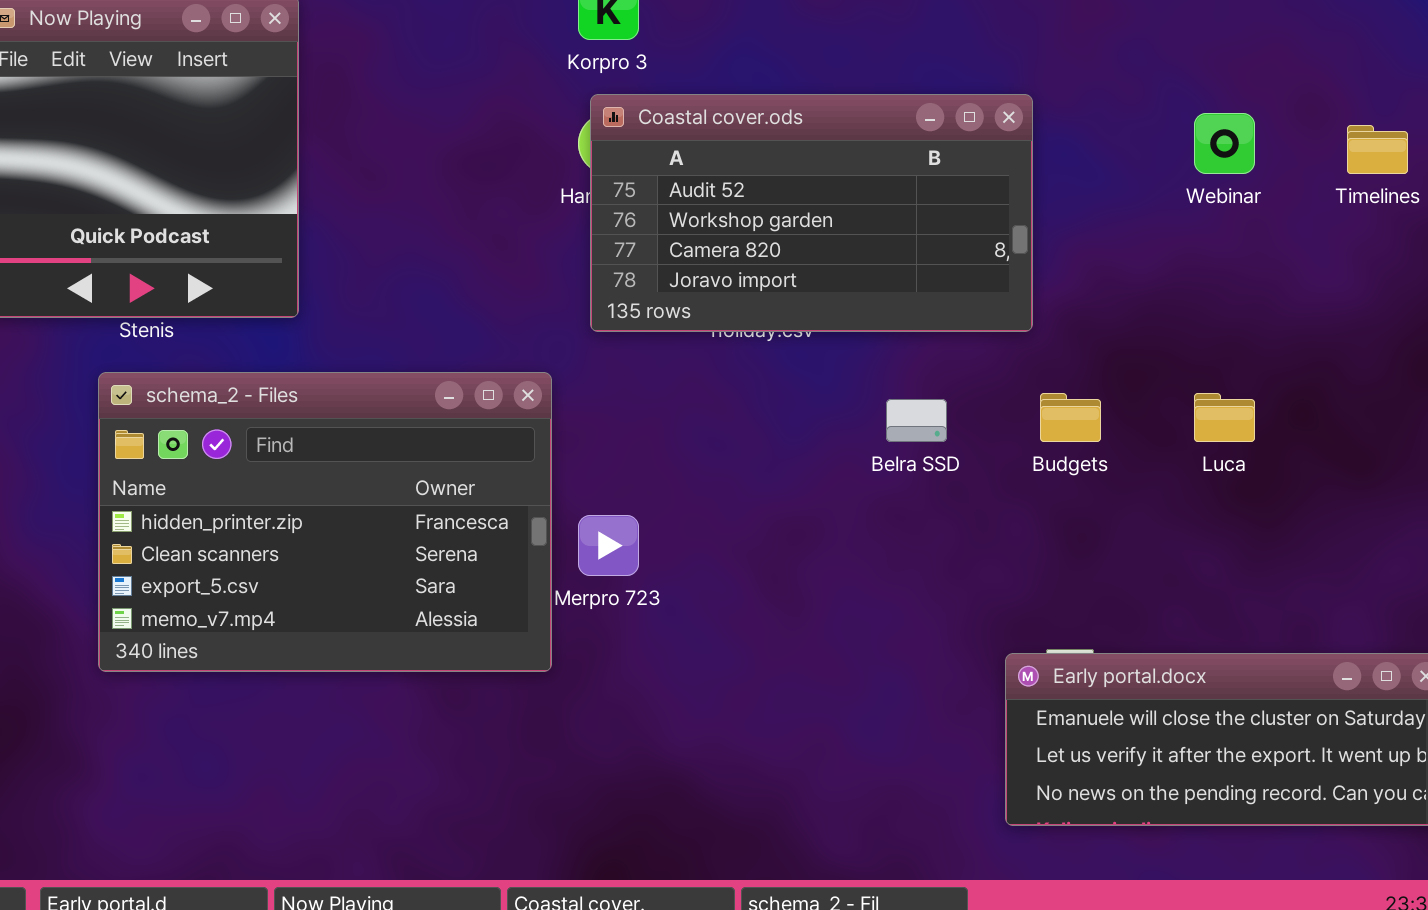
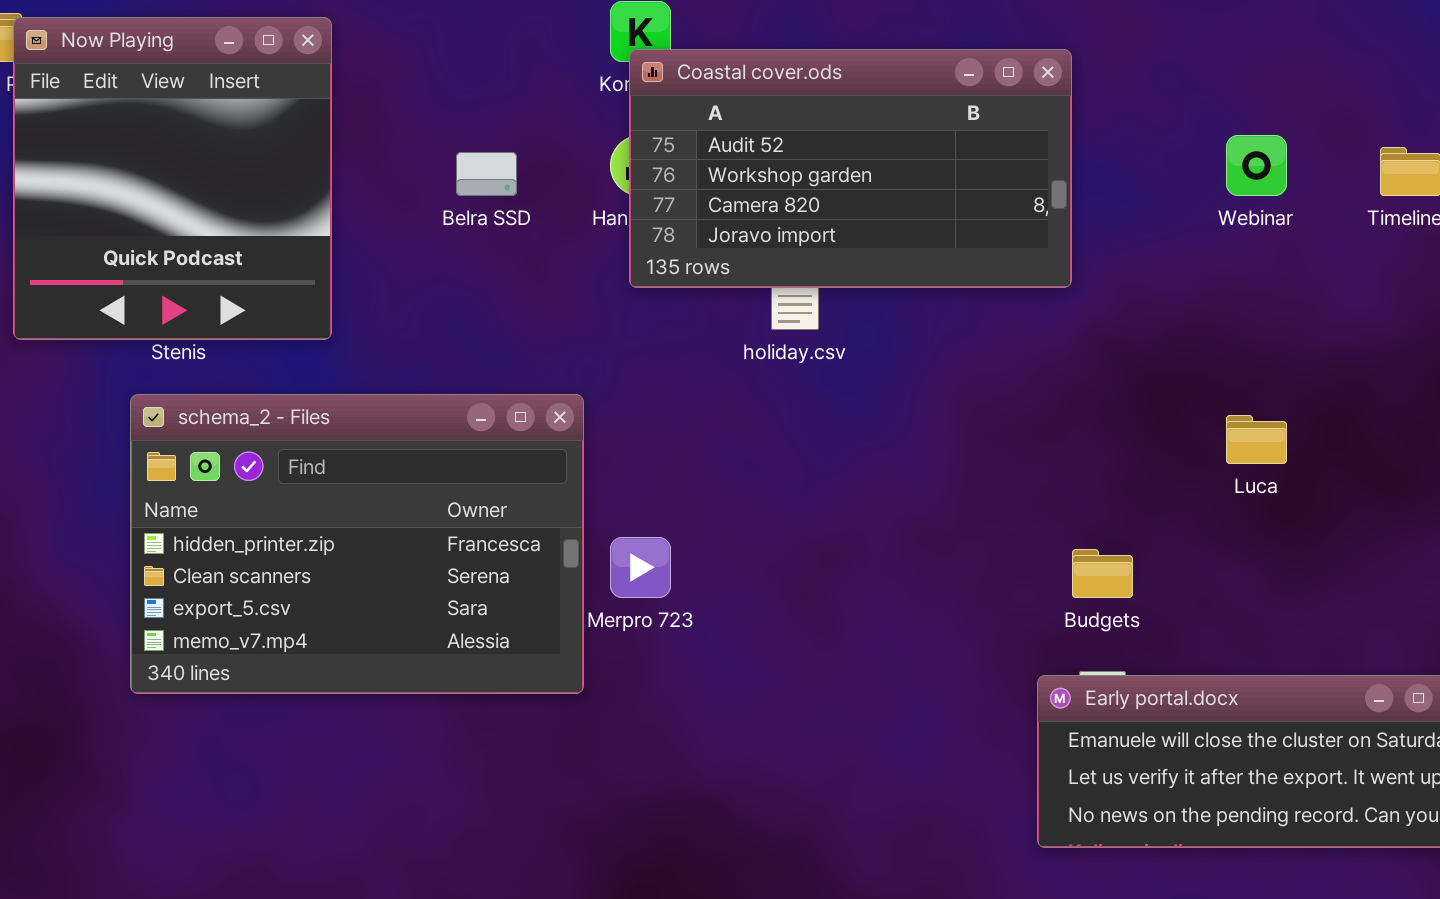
Coastal cover.ods: [590,94,1033,332] -> [629,49,1072,288], moved
Budgets: [1040,393,1101,442] -> [1072,549,1133,598], moved
Belra SSD: [886,399,947,442] -> [456,152,517,196], moved

